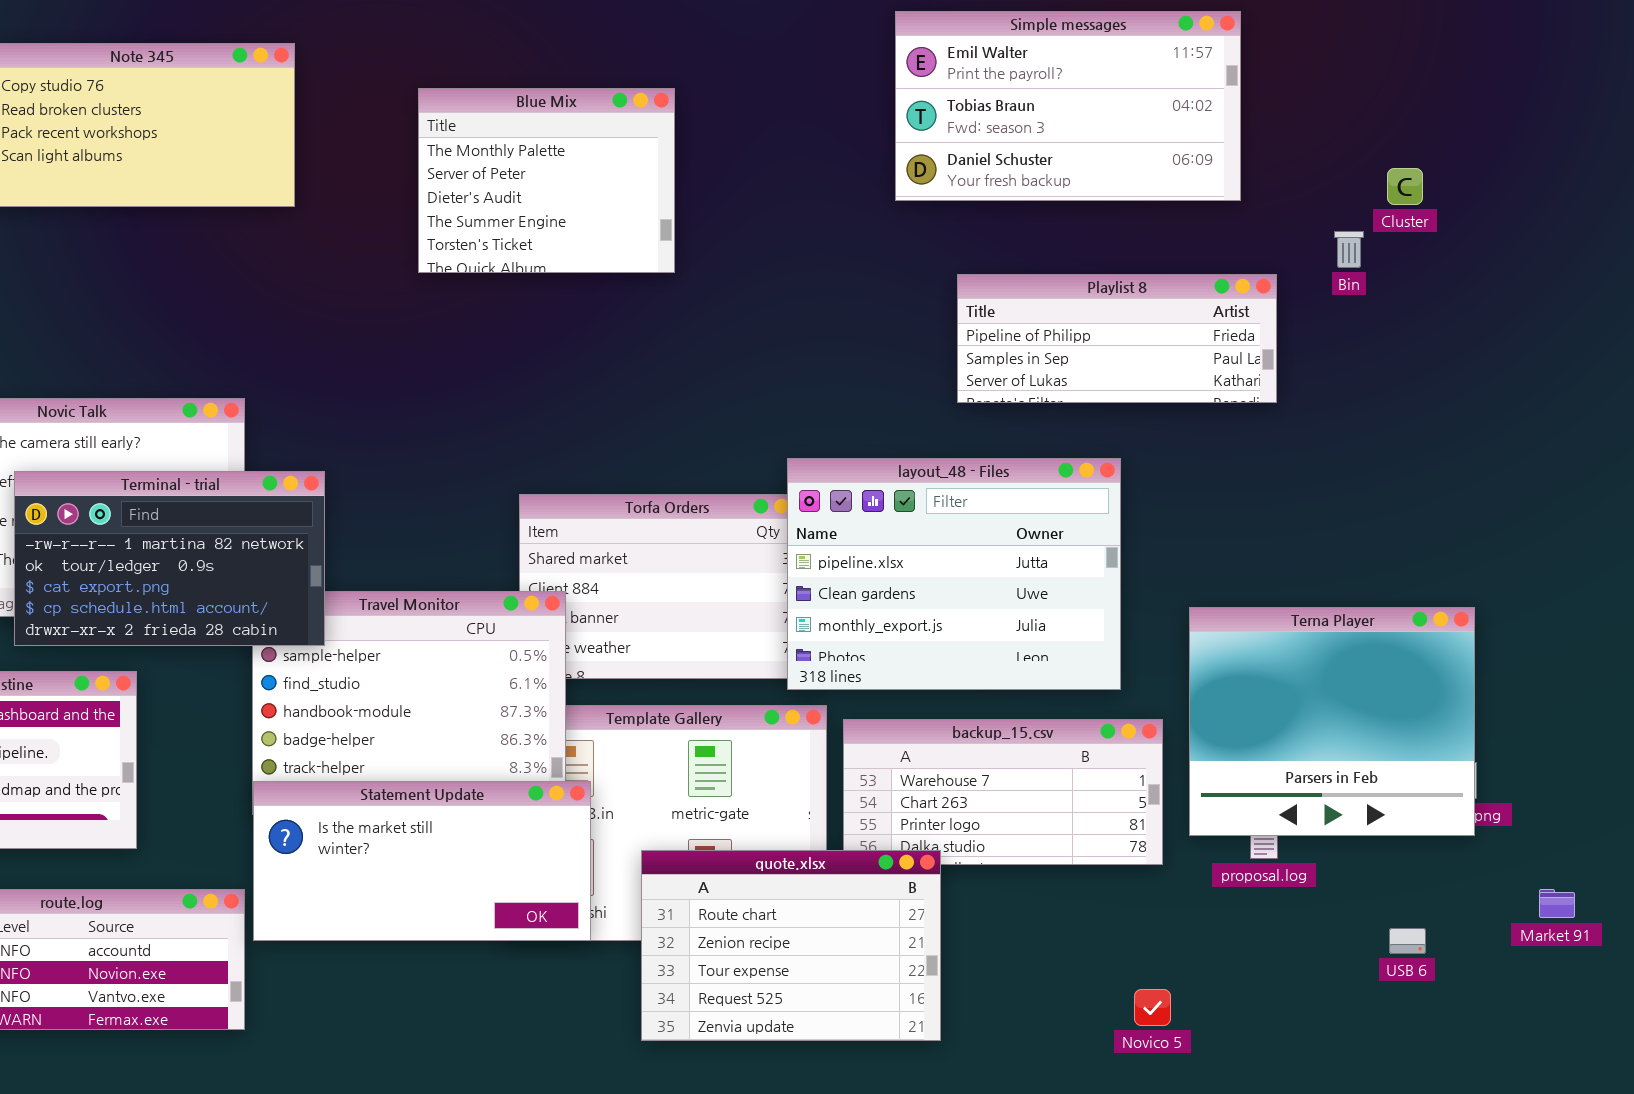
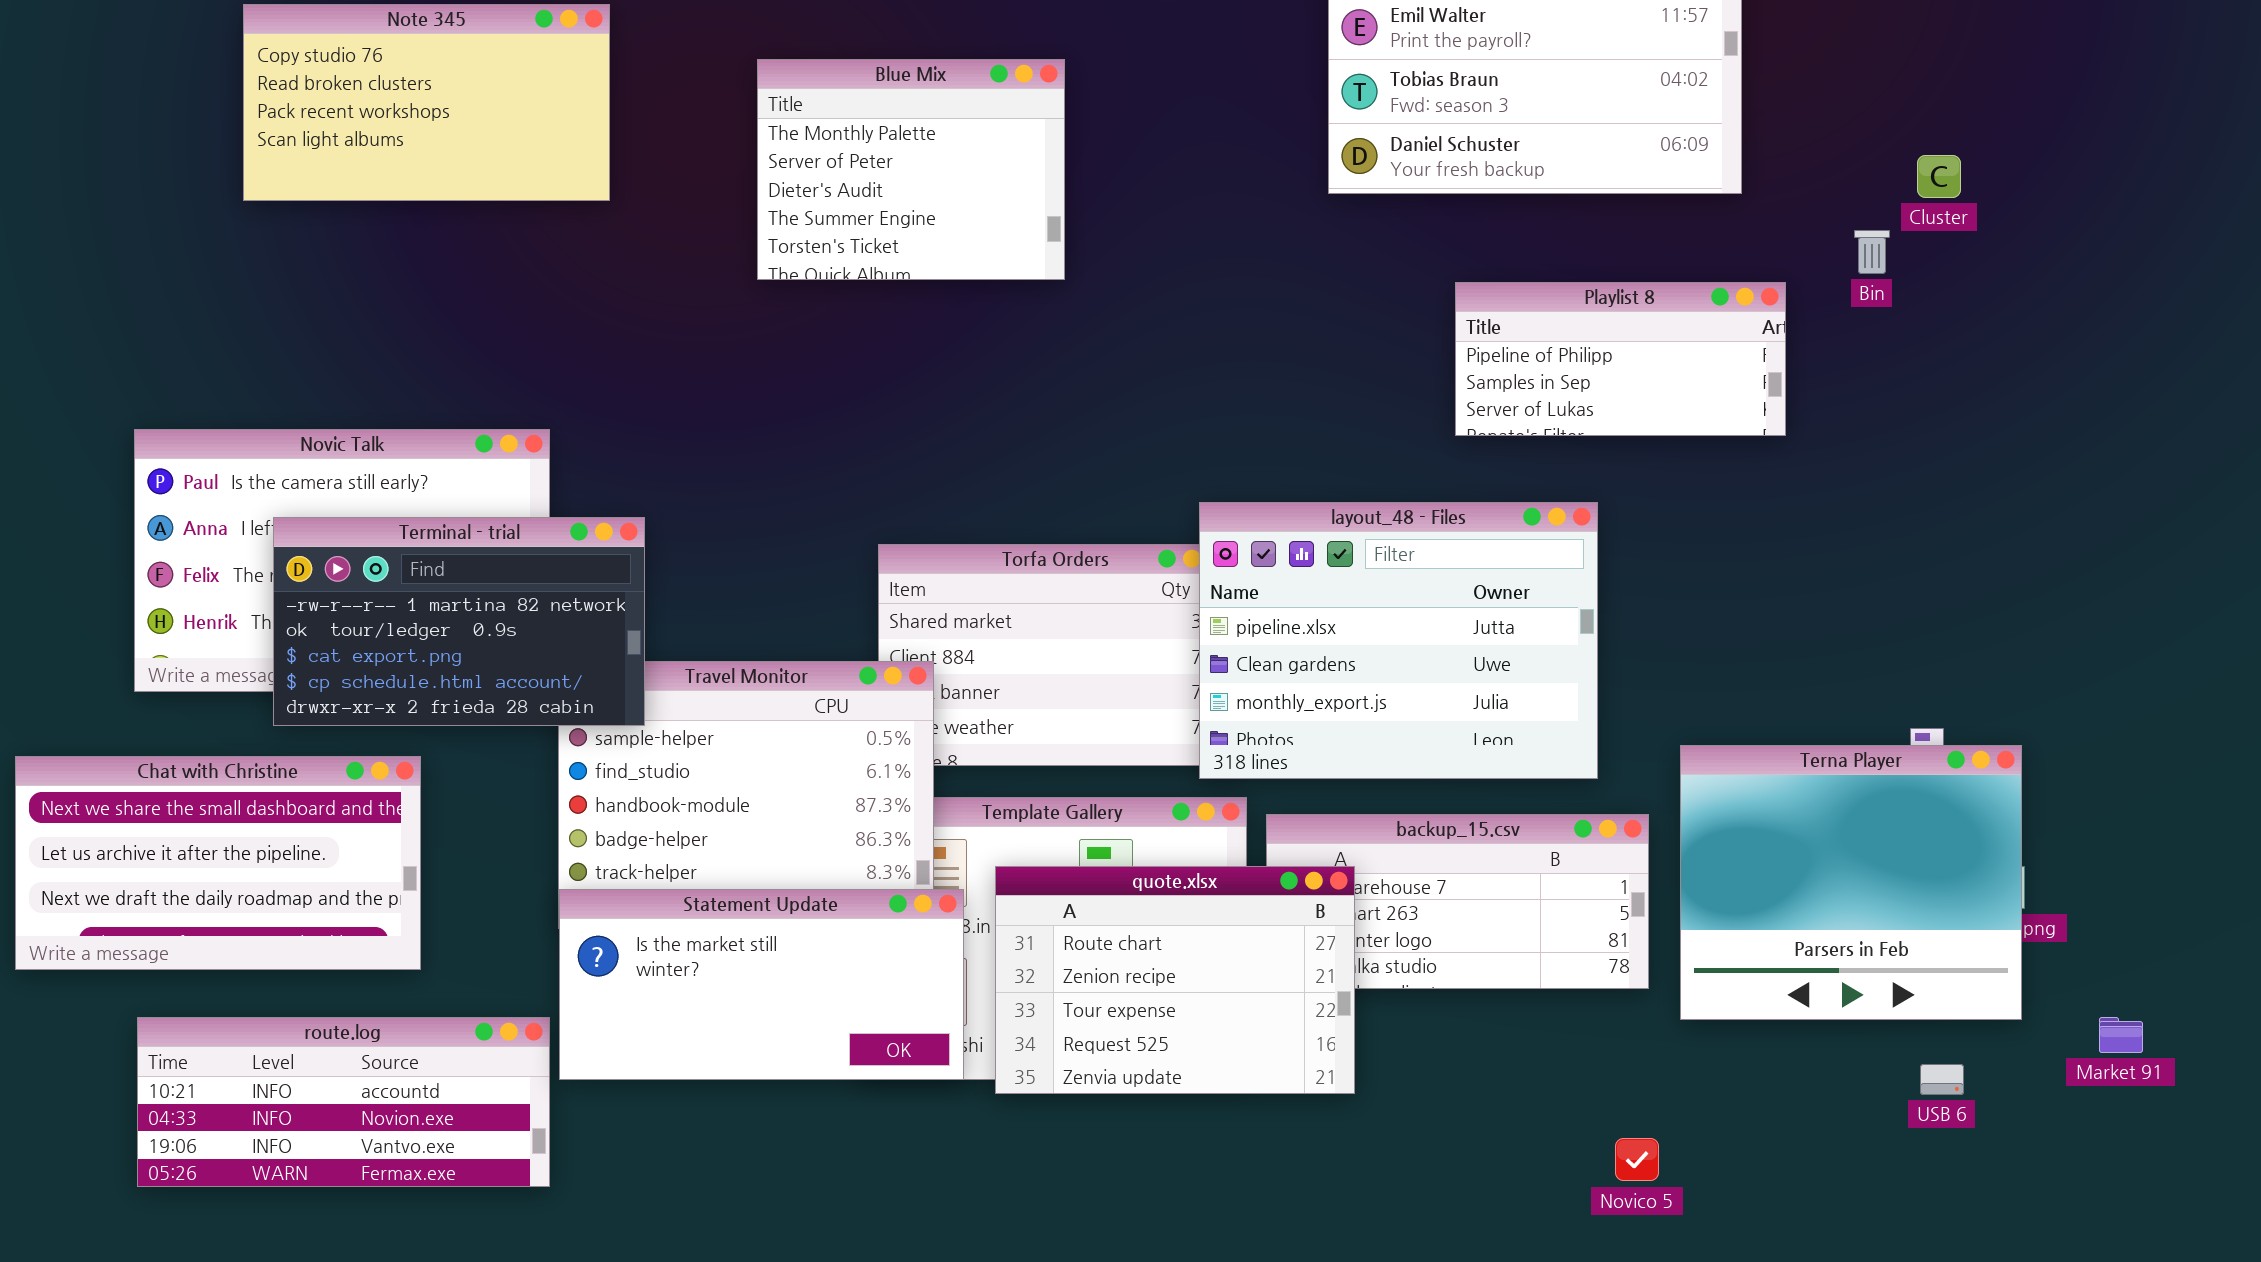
Playlist 8: [957,274,1277,403] -> [1455,282,1786,436], resized
Terna Player: [1189,607,1475,836] -> [1680,745,2022,1020], moved
quote.xlsx: [641,850,941,1041] -> [995,866,1355,1094], moved

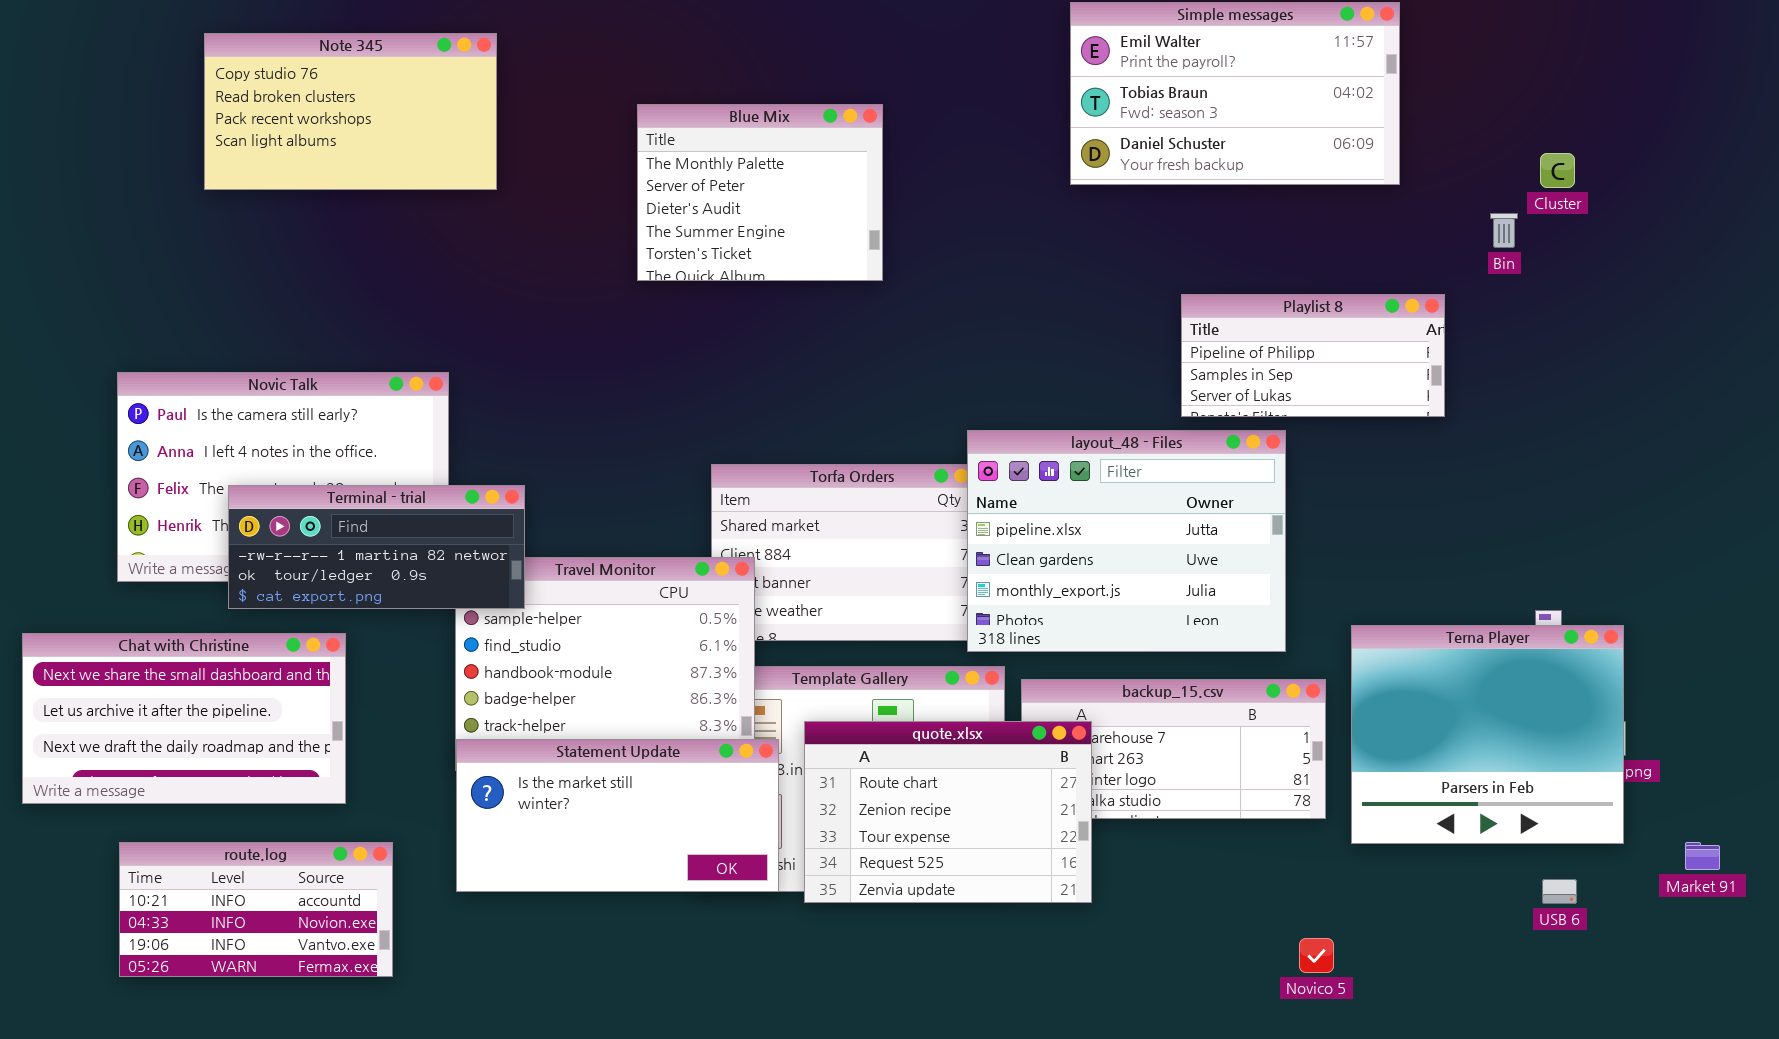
Blue Mix: [757,59,1065,280] -> [637,104,883,281], moved
Playlist 8: [1455,282,1786,436] -> [1181,294,1445,417], moved
Terminal - trial: [273,517,645,726] -> [228,485,525,609], resized
route.log: [137,1017,550,1187] -> [119,842,393,977], resized

